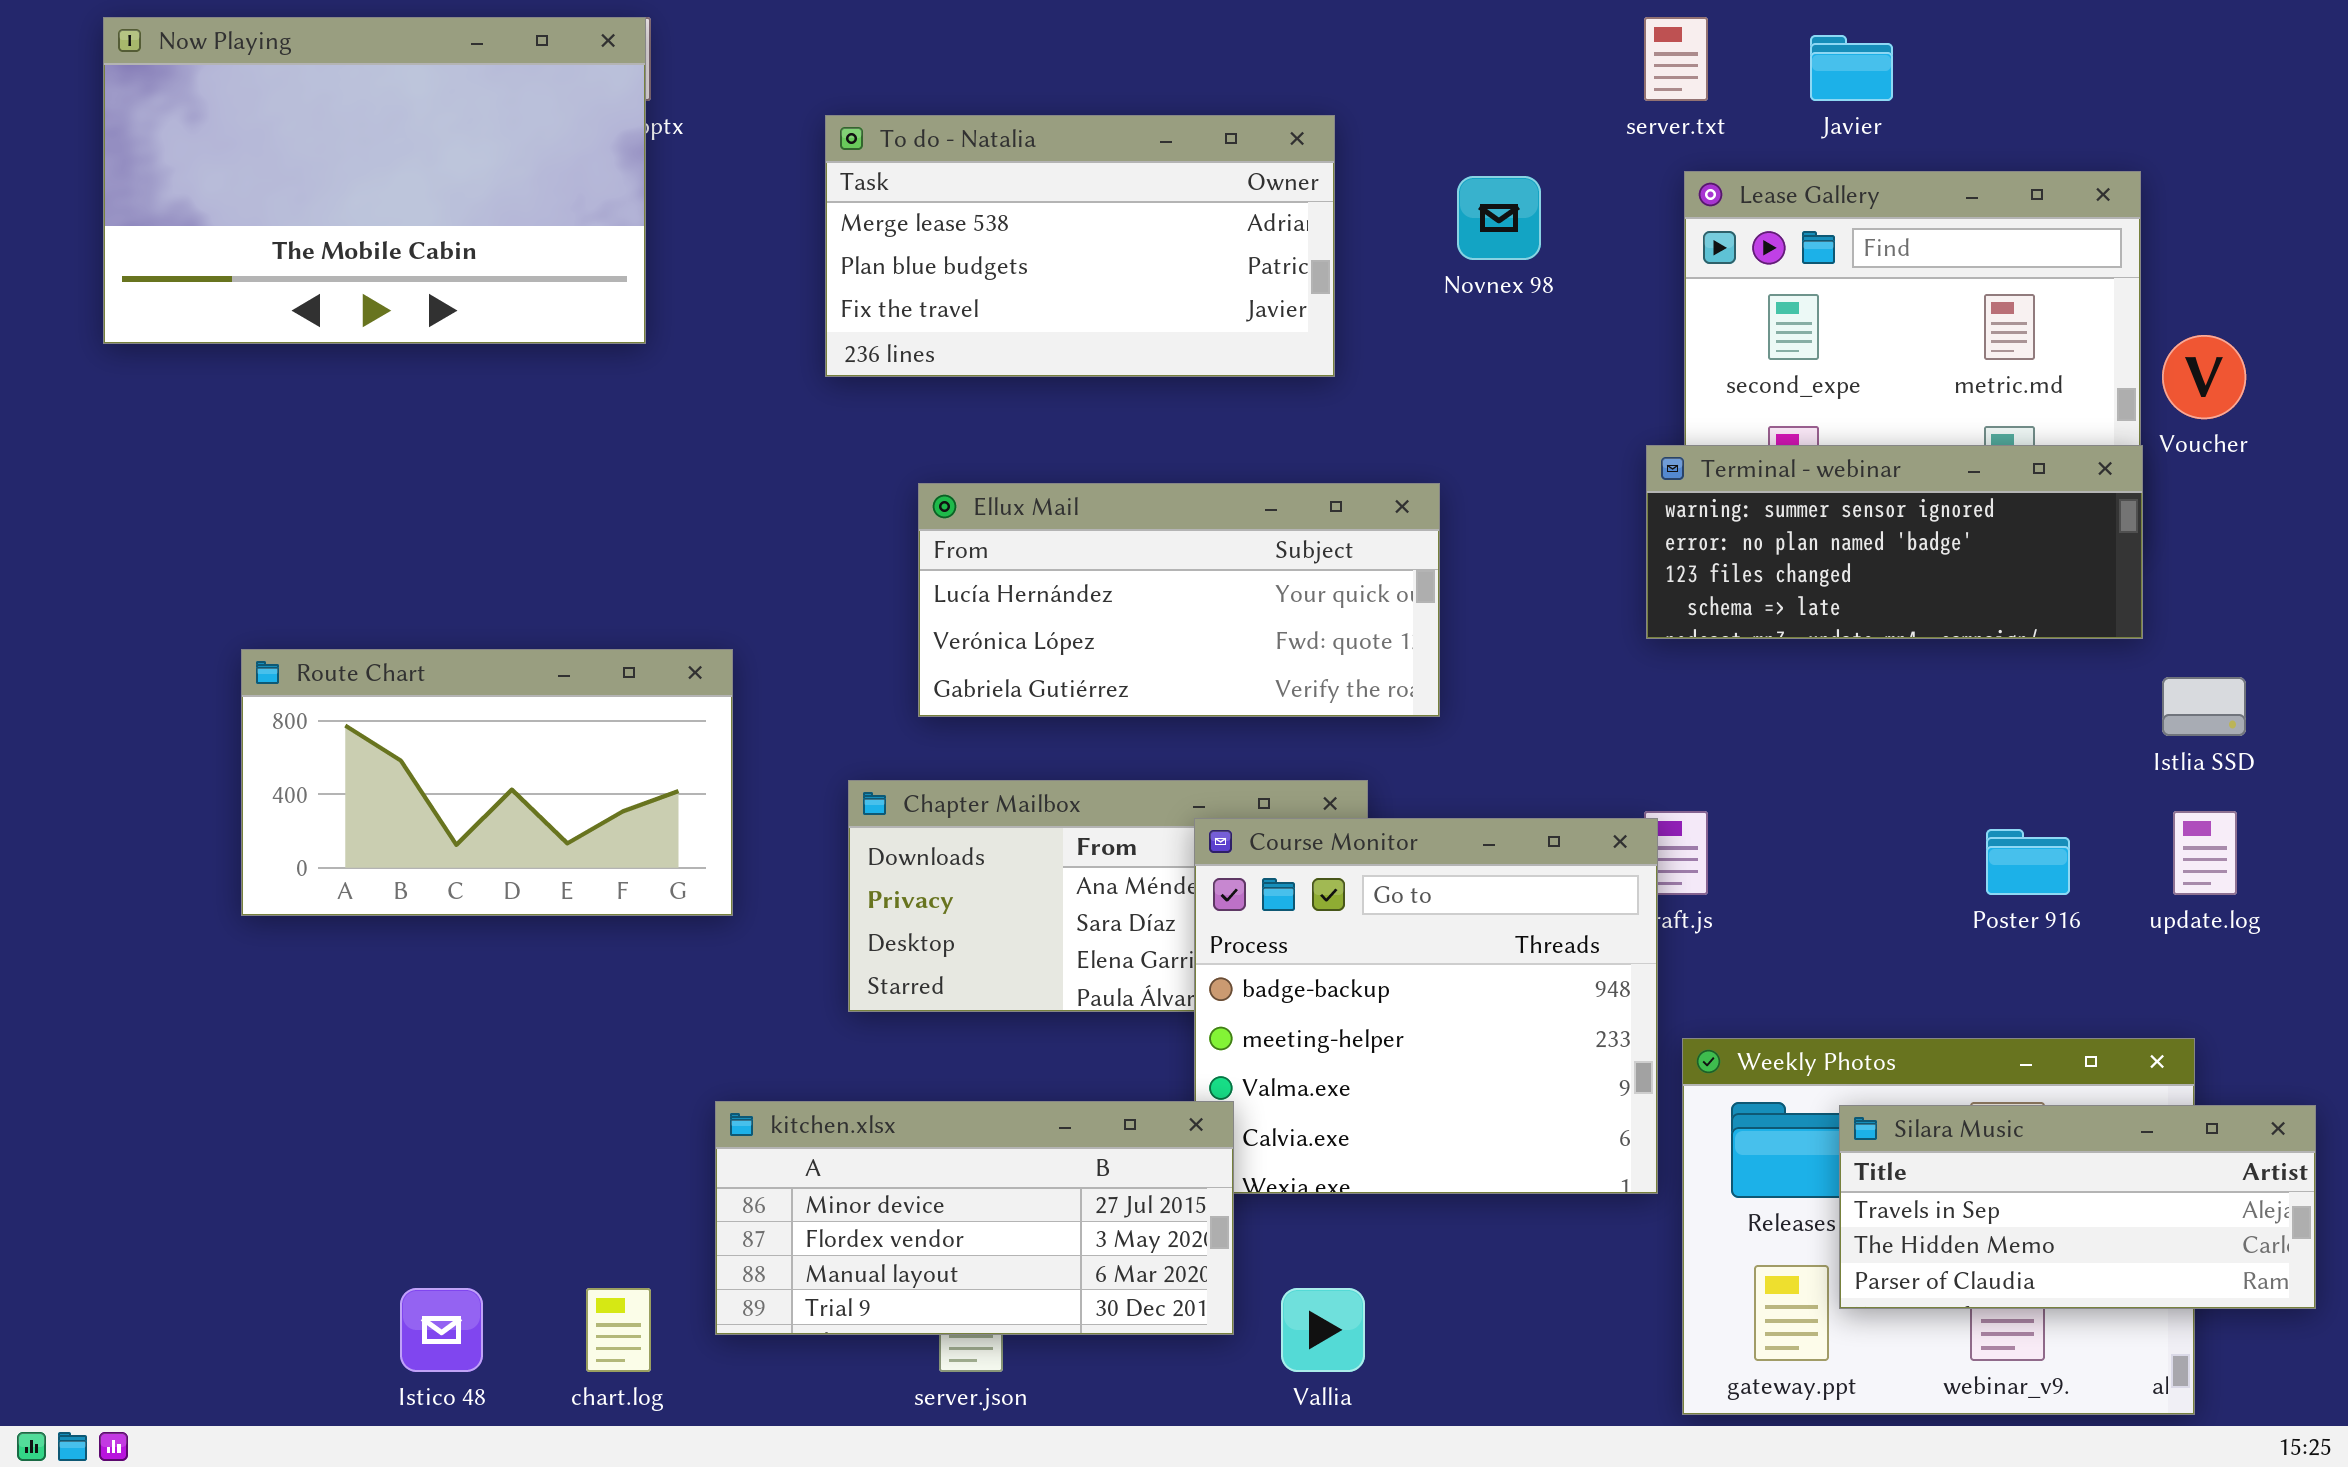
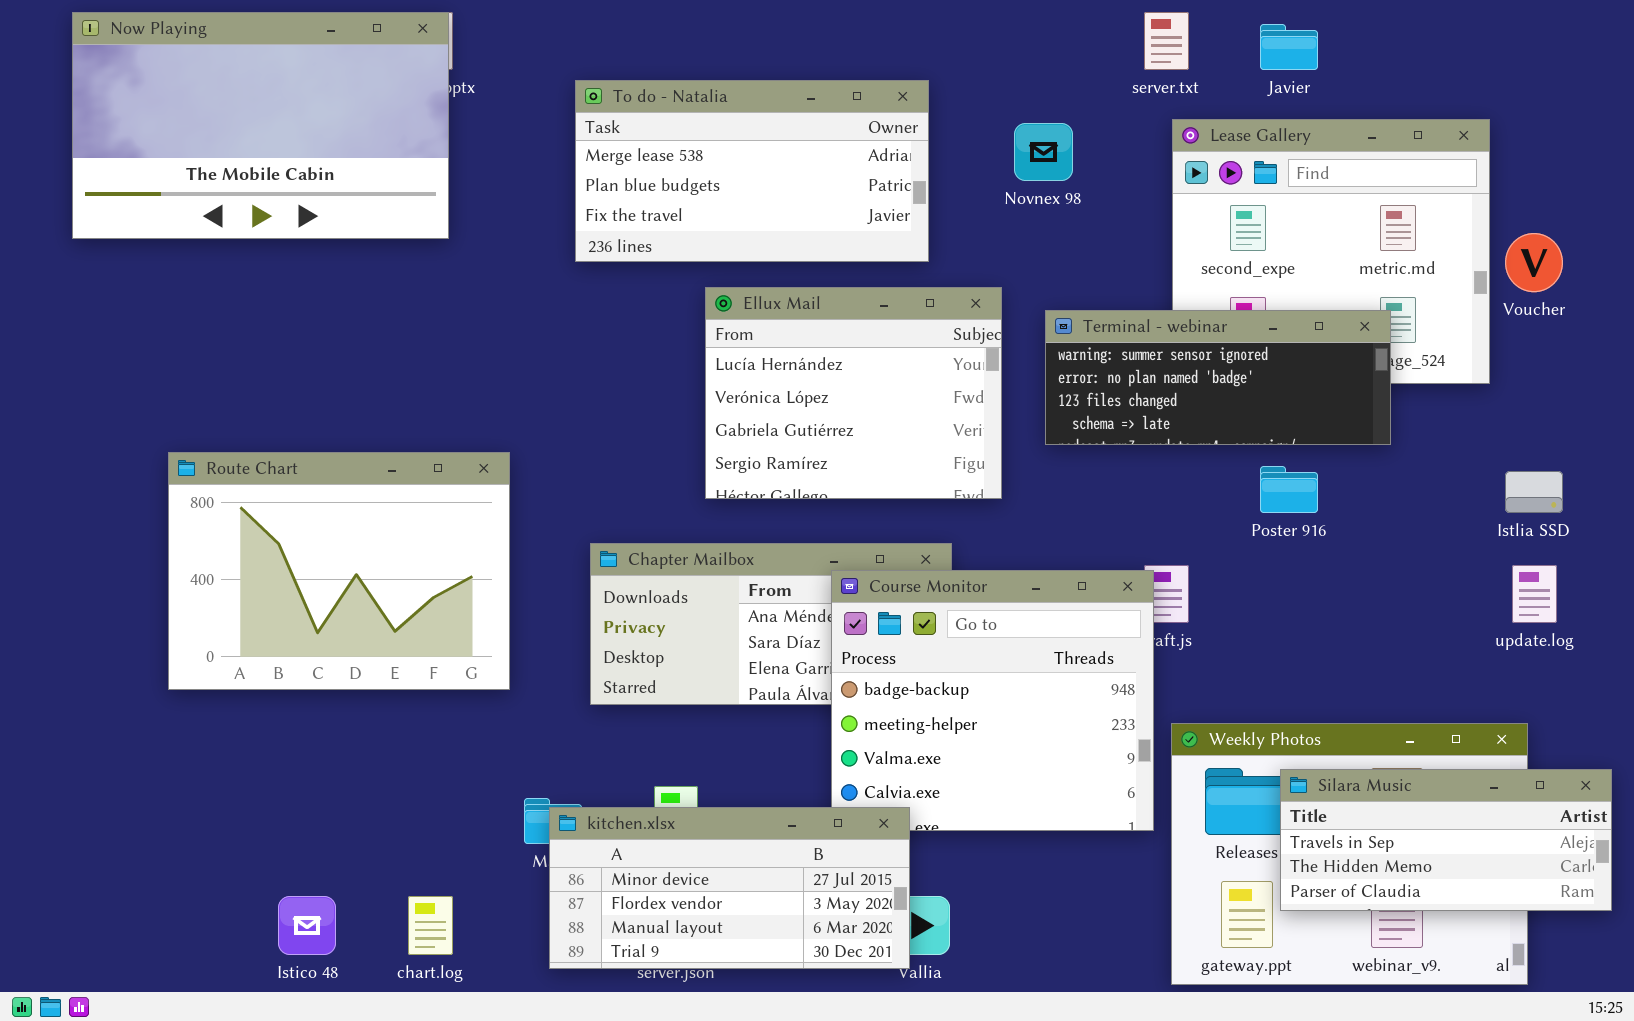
Terminal - webinar: [1646,445,2143,639] -> [1045,310,1391,445], moved
Ellux Mail: [918,483,1440,717] -> [705,287,1002,499], resized
Route Chart: [241,649,733,916] -> [168,452,510,690], resized
Poster 916: [1986,829,2070,895] -> [1260,466,1318,513], moved
kitchen.xlsx: [715,1101,1234,1335] -> [549,807,910,969], moved

